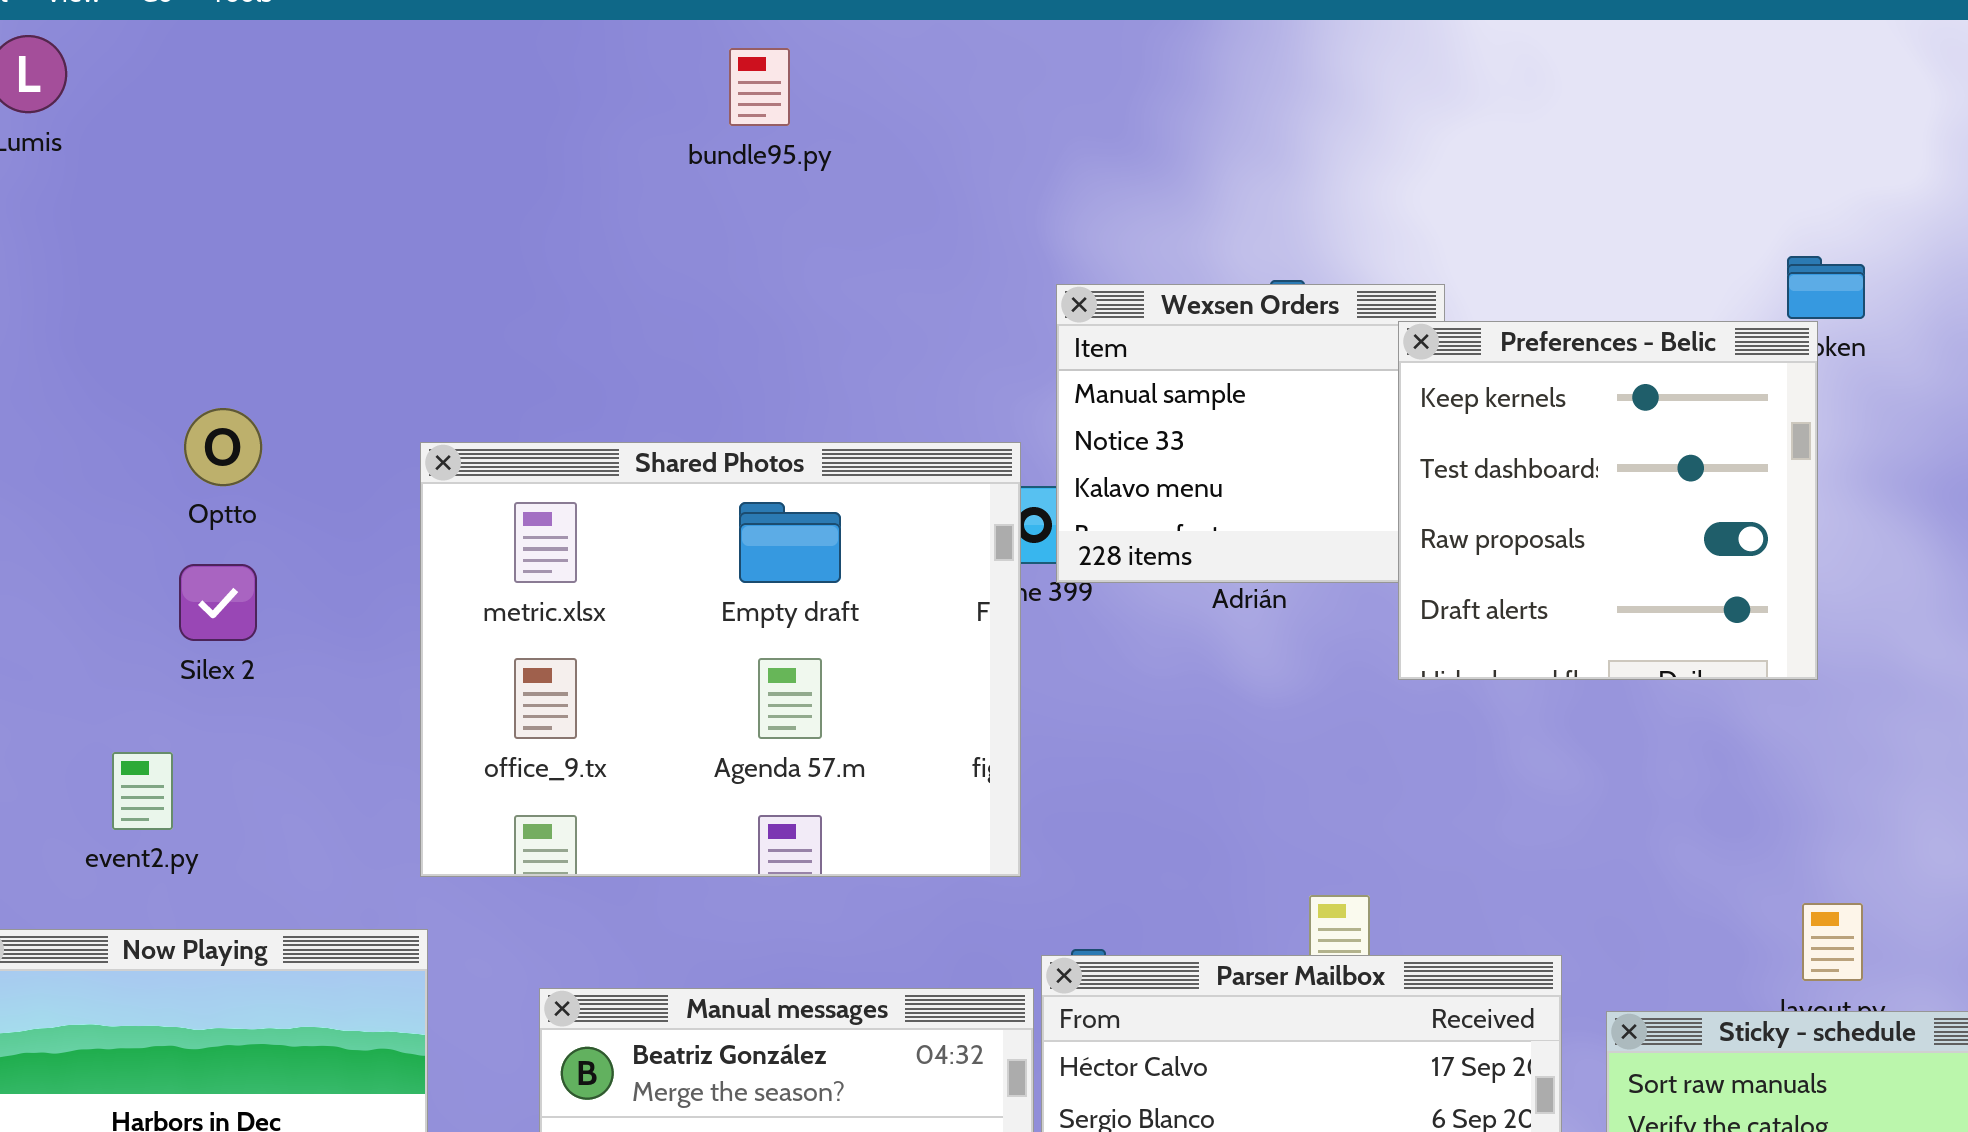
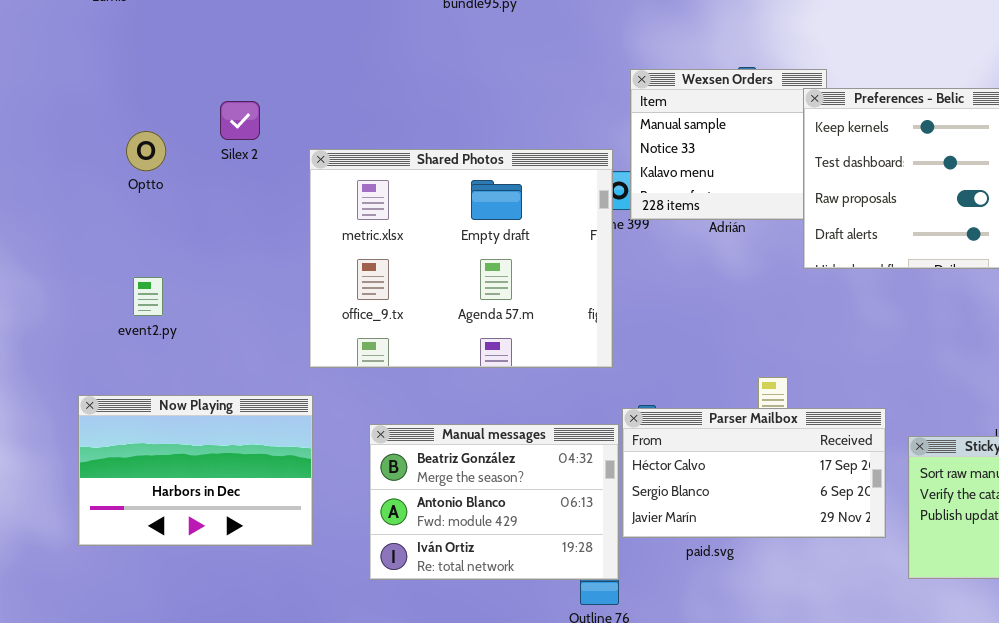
Optto: [184,408,262,486] -> [126,131,166,171], moved
Silex 2: [179,564,257,641] -> [220,101,260,140], moved
event2.py: [112,752,173,830] -> [133,277,163,316], moved

